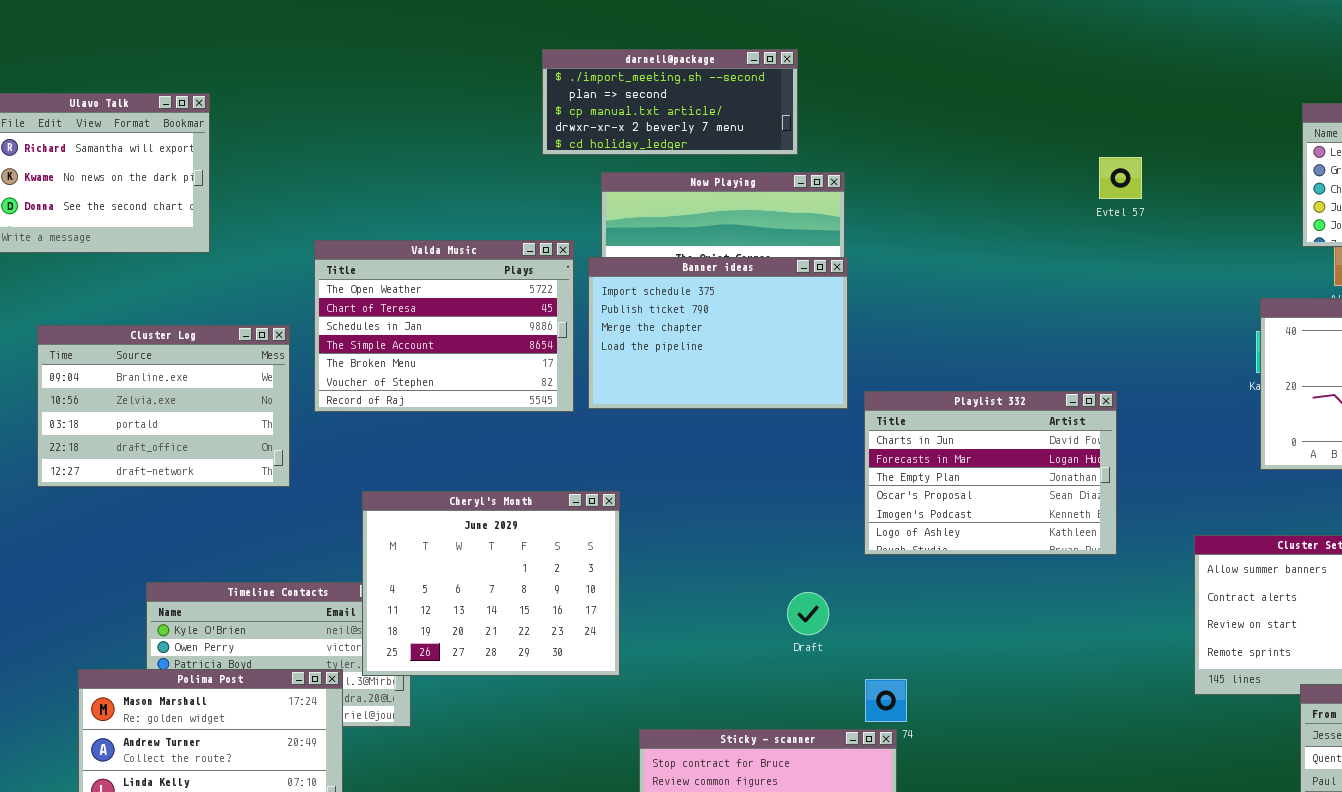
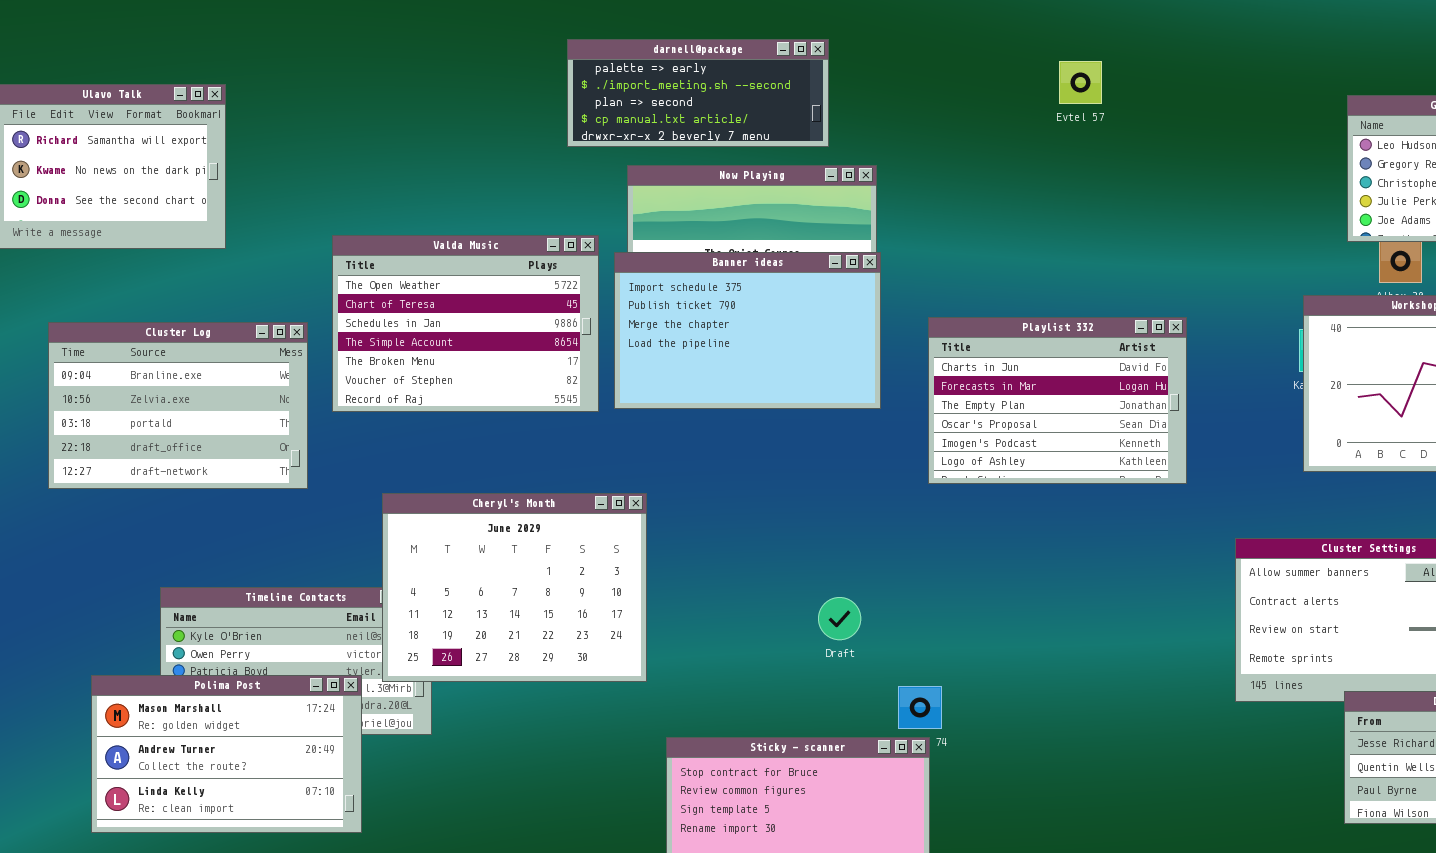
darnell@package: [542,49,798,155] -> [567,39,829,147], scrolled up 1 row
Evtel 57: [1099,157,1142,199] -> [1059,61,1102,104], moved
Playlist 332: [864,391,1117,555] -> [928,317,1187,484], moved

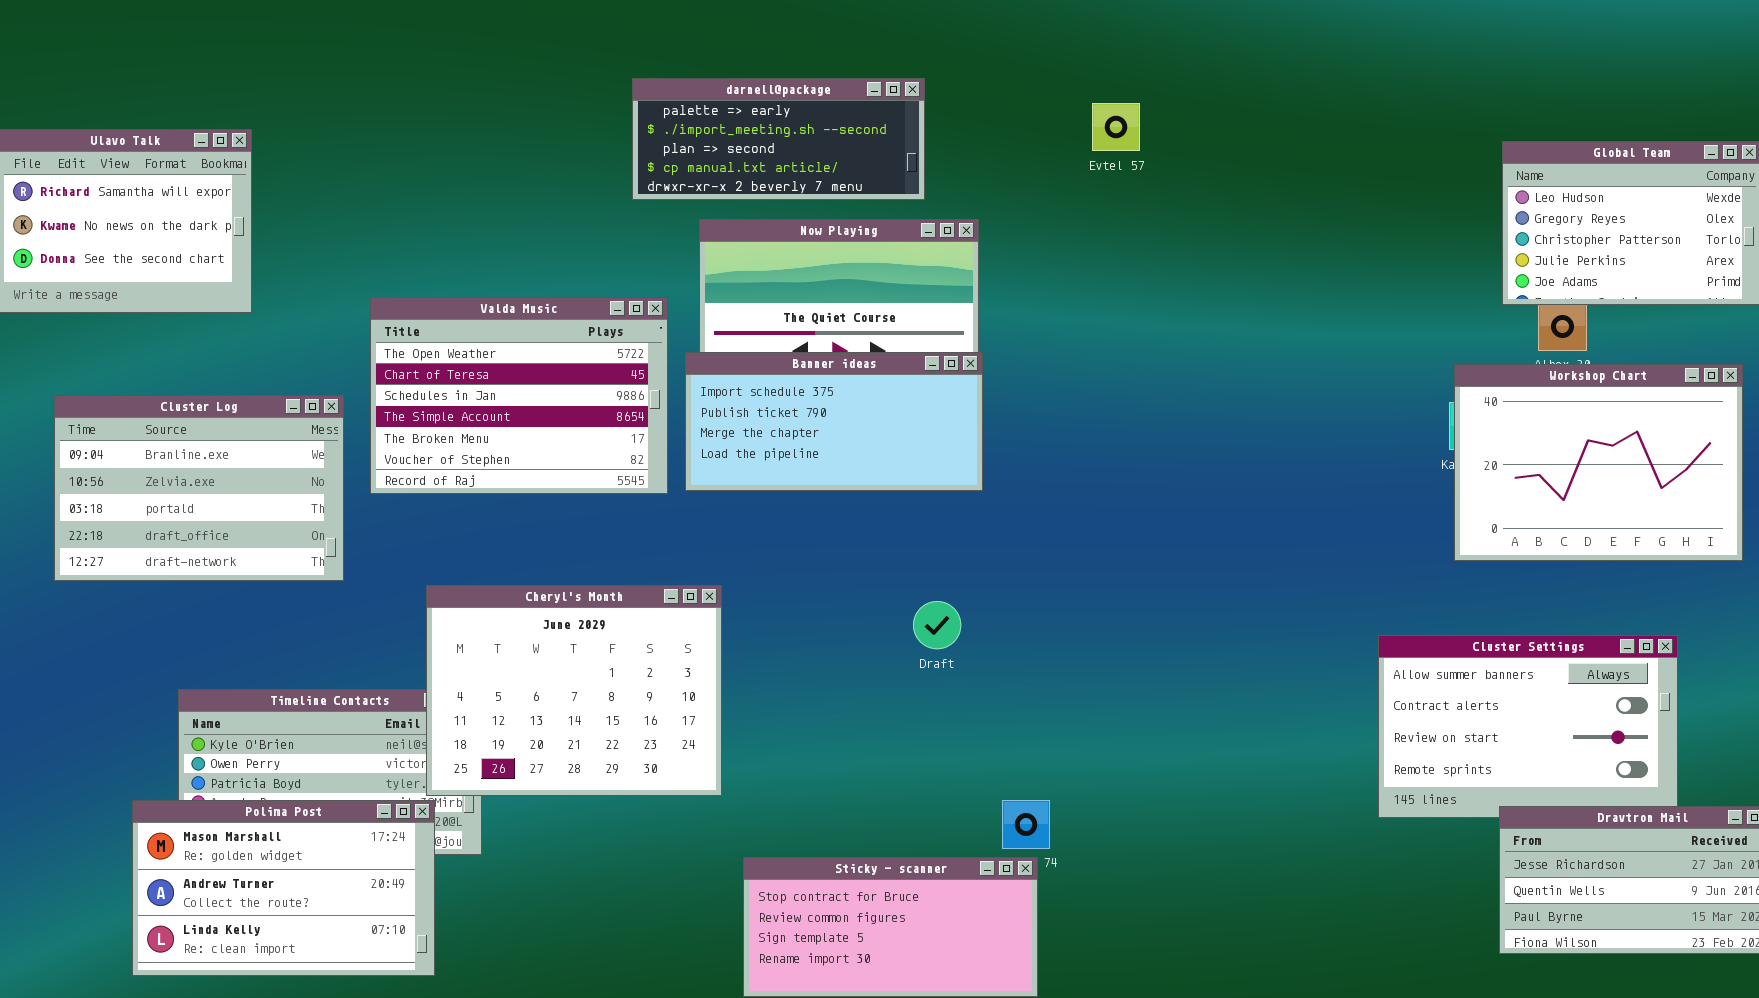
Evtel 57: [1059,61,1102,104] -> [1092,103,1140,151], moved
Banner ideas: [614,252,881,409] -> [685,352,983,491], resized
Playlist 332: [928,317,1187,484] -> none, closed
Draft: [818,597,861,640] -> [913,601,961,649], moved
Polima Post: [91,675,362,833] -> [132,800,435,976], moved

